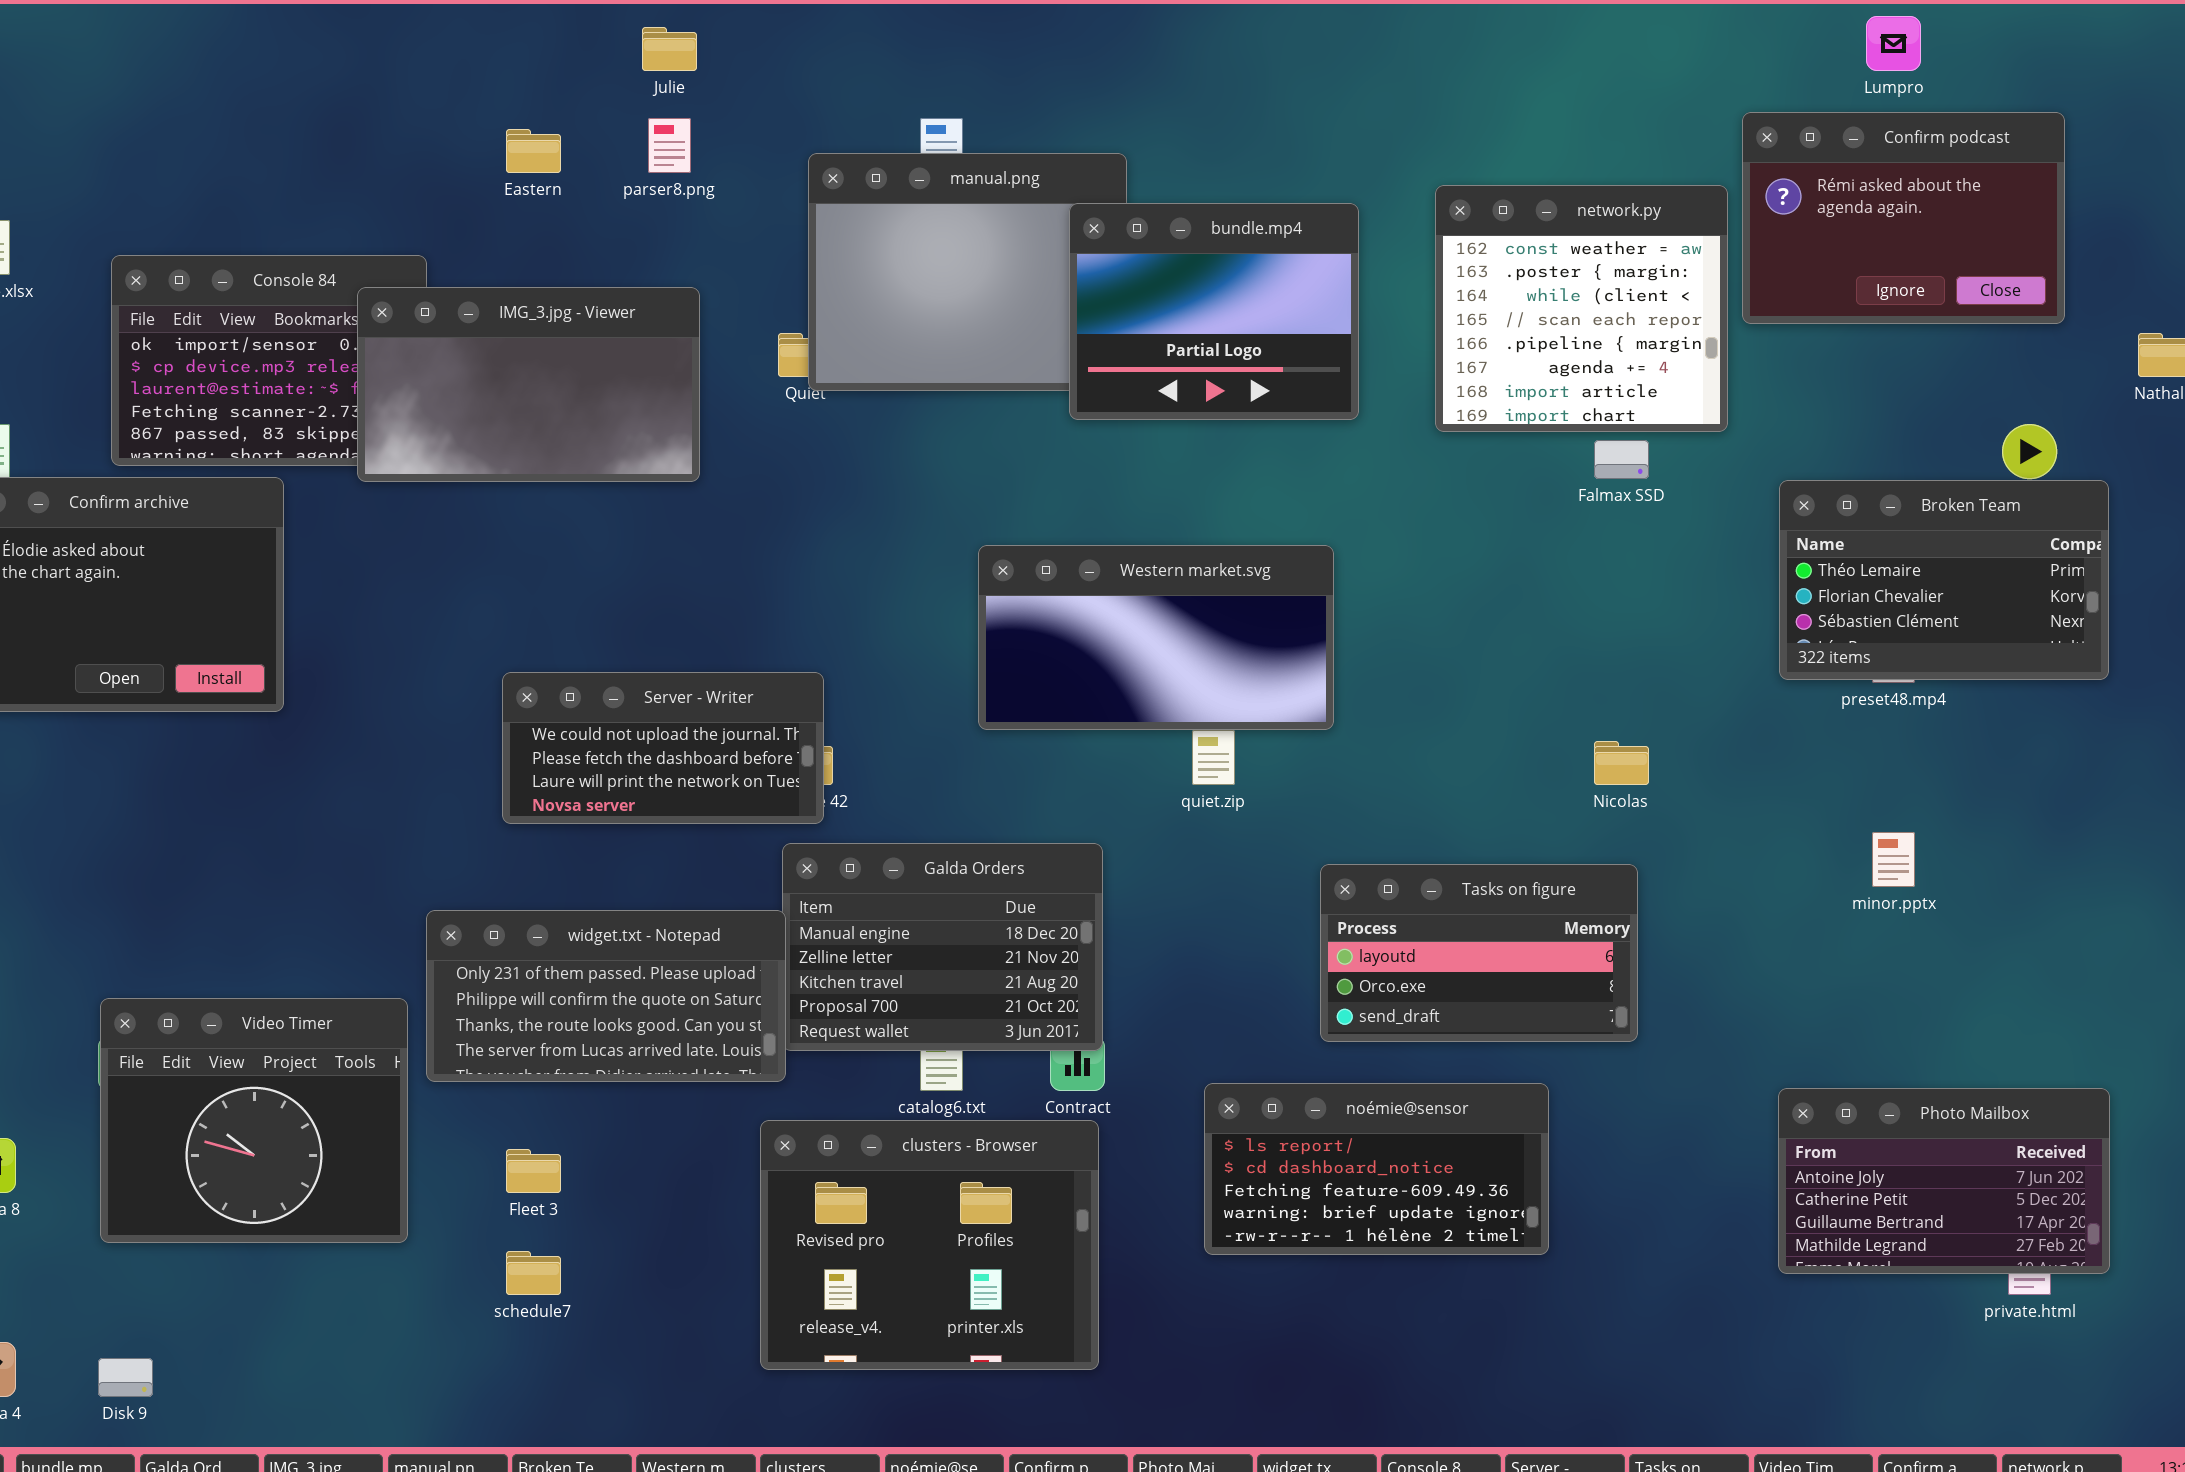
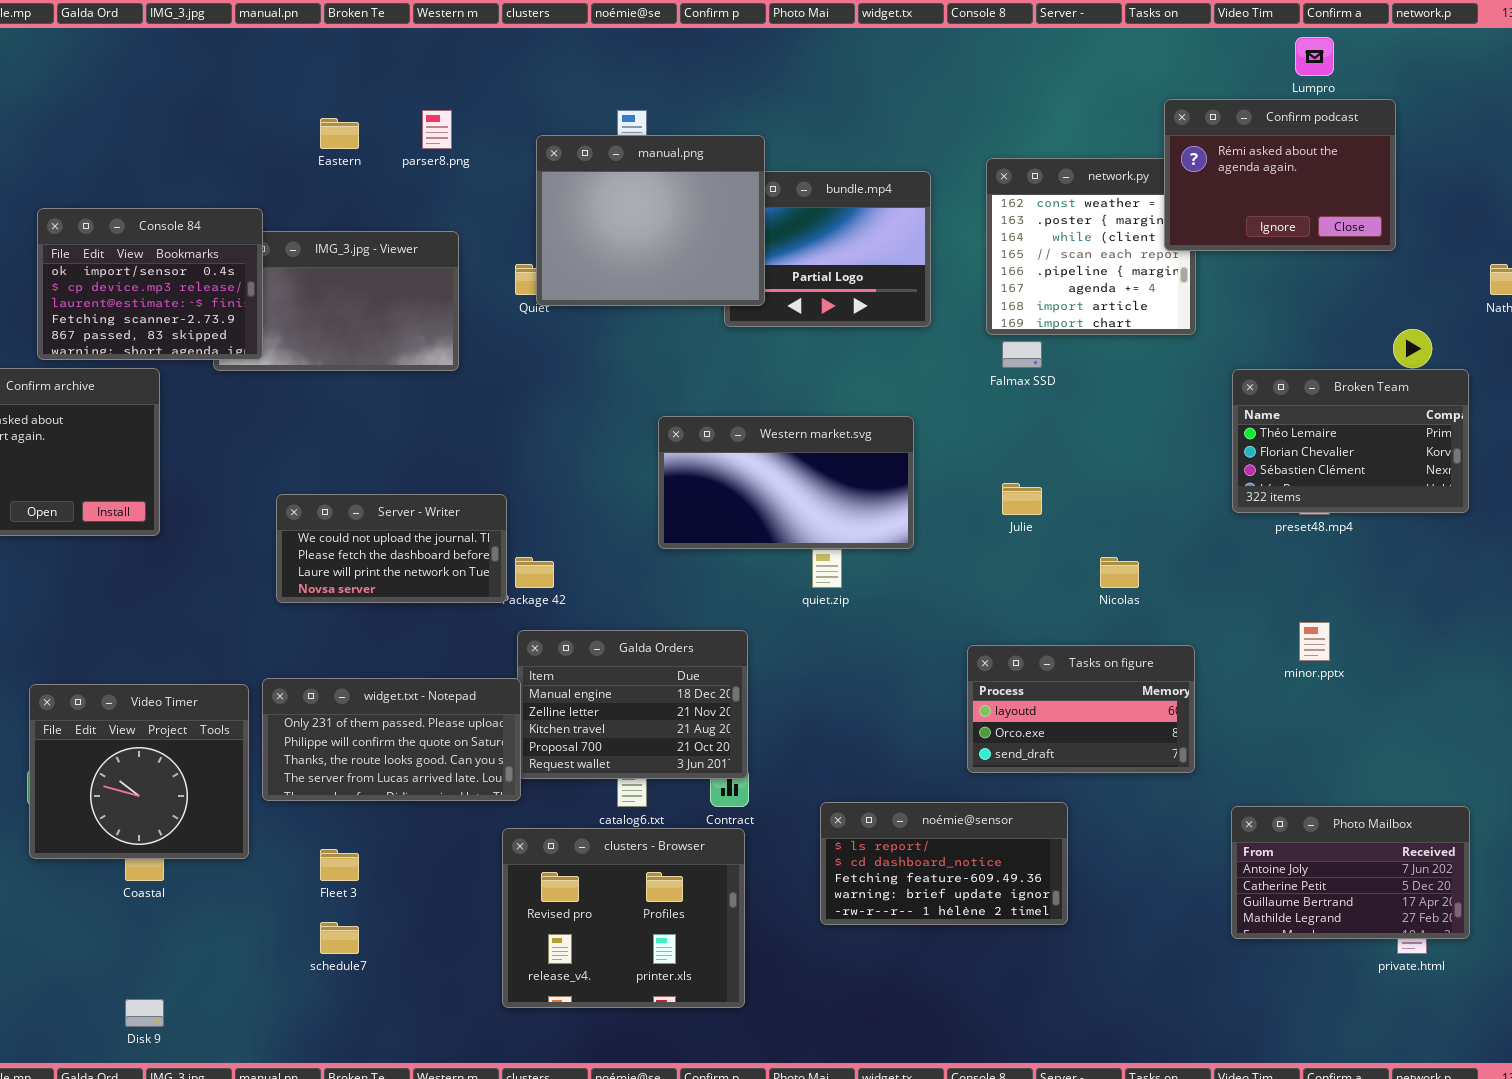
Julie: [642,27,697,71] -> [1002,483,1042,515], moved
Confirm podcast: [1742,112,2065,324] -> [1164,99,1396,251], moved
manual.png: [808,153,1127,391] -> [536,135,765,306], raised
Console 84: [111,255,427,466] -> [37,208,263,360], raised
Falmax SSD: [1594,440,1649,479] -> [1002,341,1042,368], moved
Server - Writer: [502,672,824,824] -> [276,494,507,603], moved
Tasks on figure: [1320,864,1638,1042] -> [967,645,1195,773], moved
Video Timer: [100,998,408,1243] -> [29,684,249,859], moved
Disk 9: [98,1358,153,1397] -> [125,999,164,1027], moved

